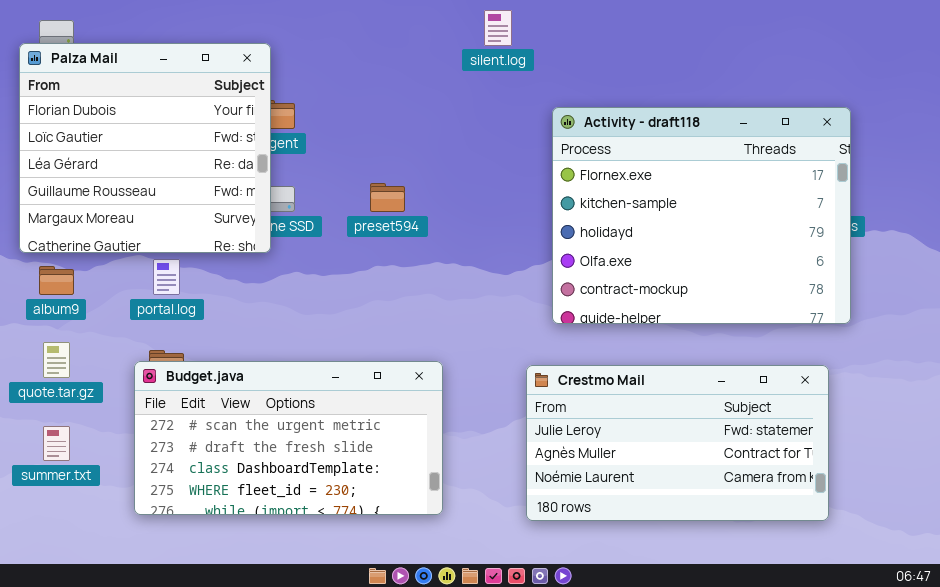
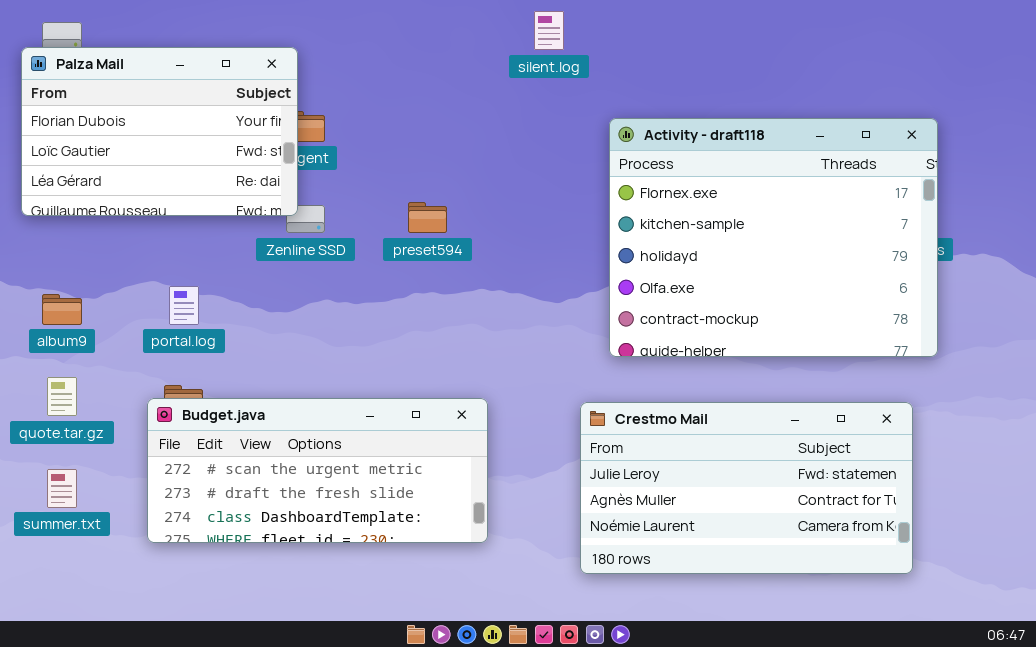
Palza Mail: [19,43,271,253] -> [21,47,298,216], resized
Budget.java: [134,361,443,515] -> [147,398,488,543], resized

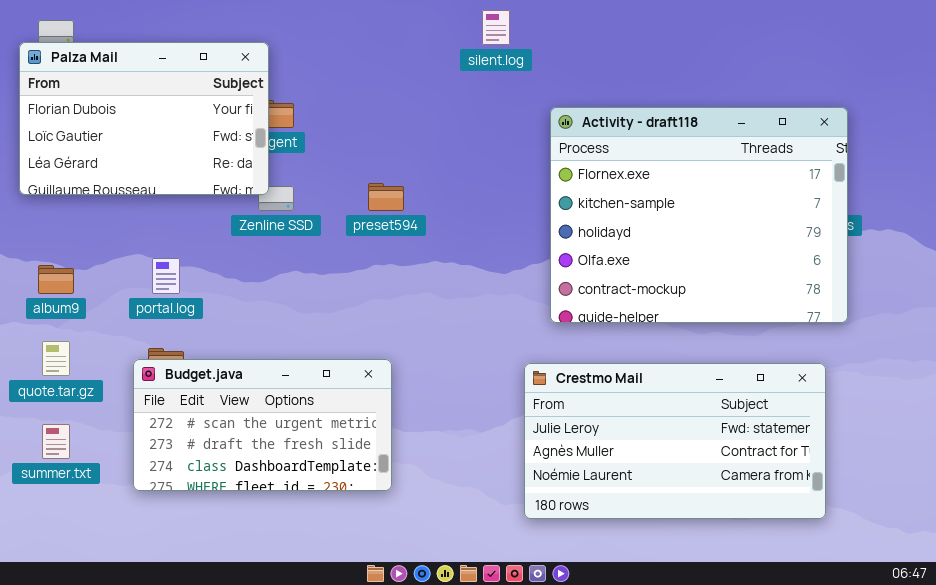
Budget.java: [147,398,488,543] -> [133,359,392,491], resized

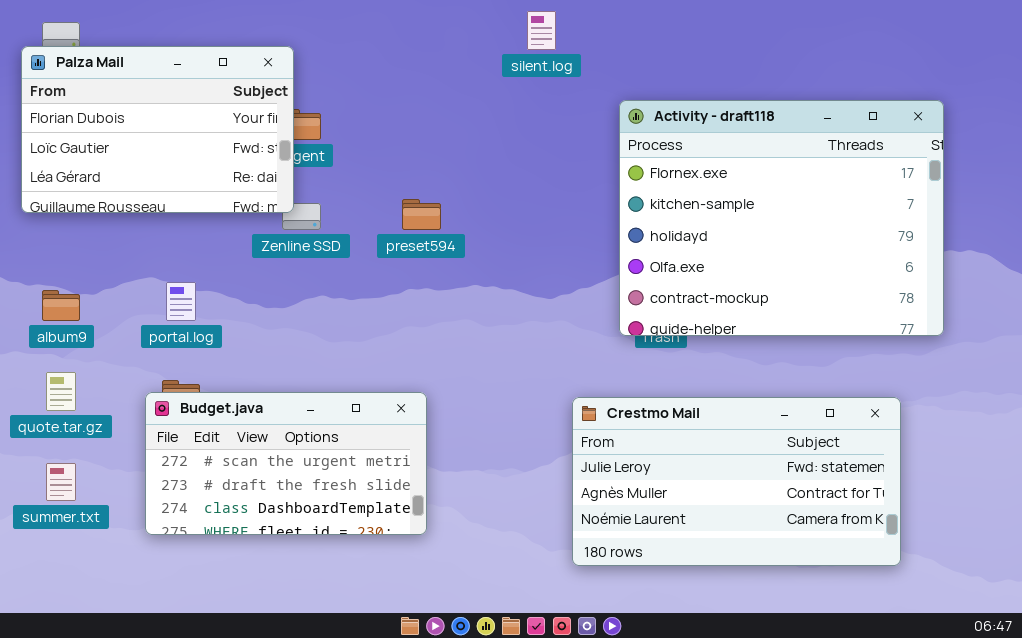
Activity - draft118: [550,107,848,323] -> [619,100,944,336], moved

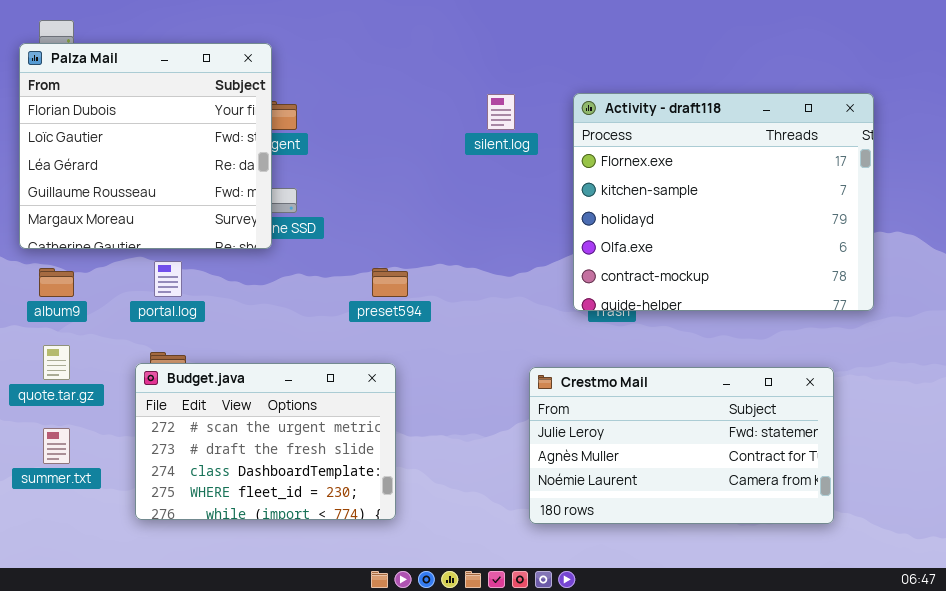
silent.log: [527,11,556,50] -> [487,94,515,130], moved
Palza Mail: [21,46,294,213] -> [19,43,272,249], resized
preset594: [402,199,441,230] -> [372,268,408,297], moved
Budget.java: [145,392,427,535] -> [135,363,396,520], resized

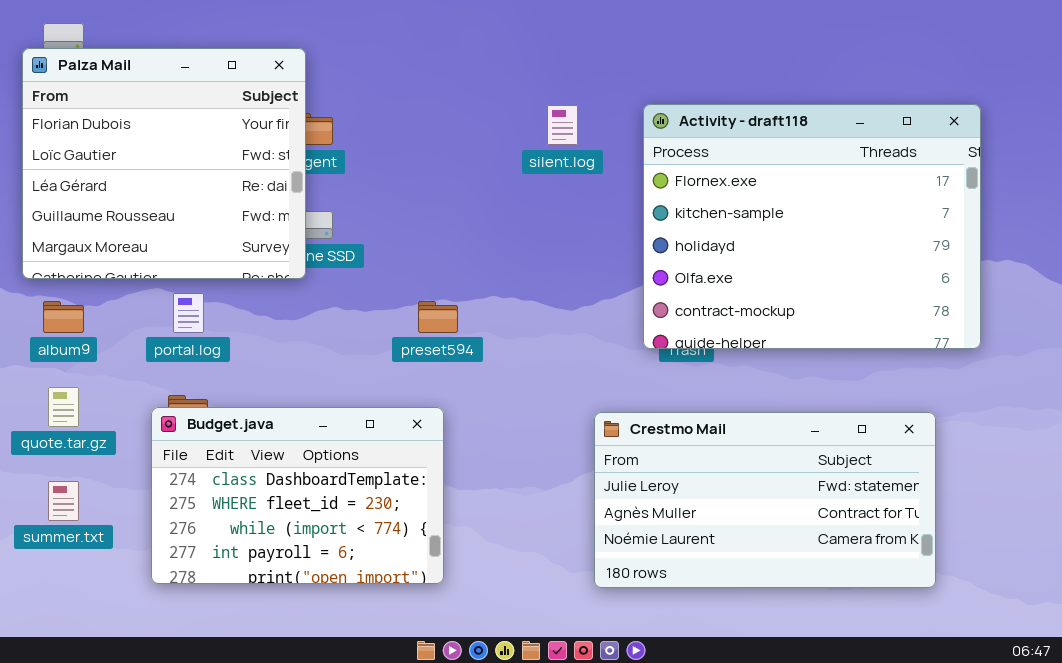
Budget.java: [135,363,396,520] -> [151,407,444,584], scrolled down 2 rows

